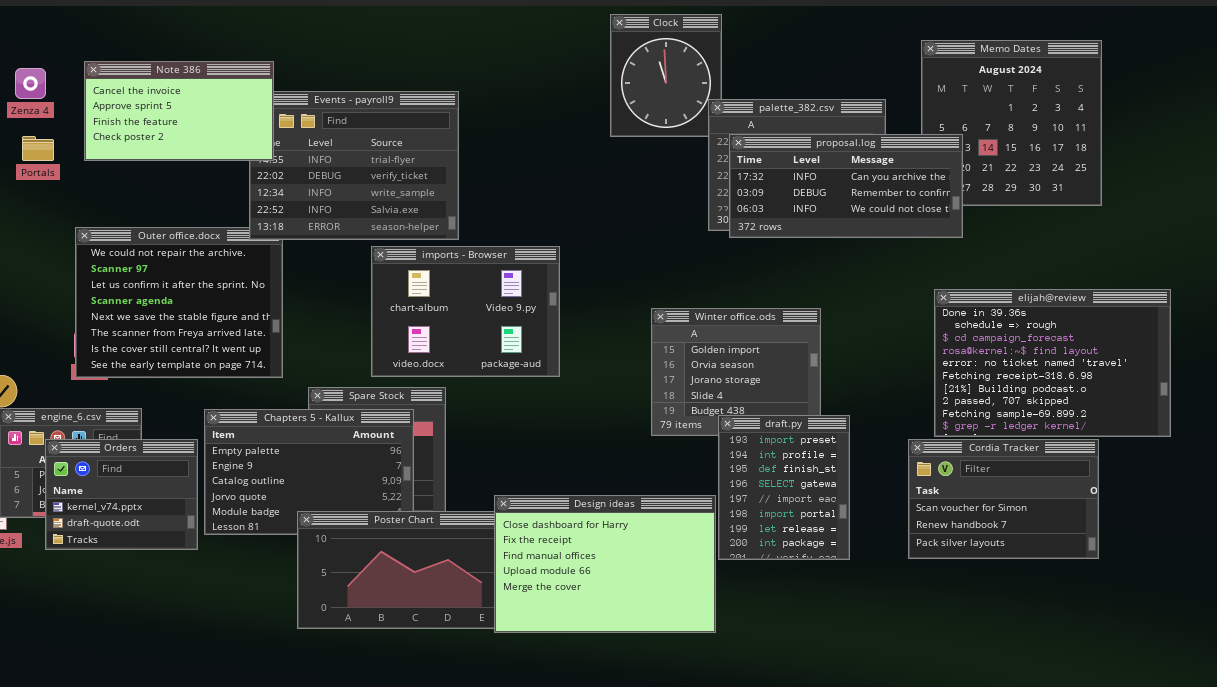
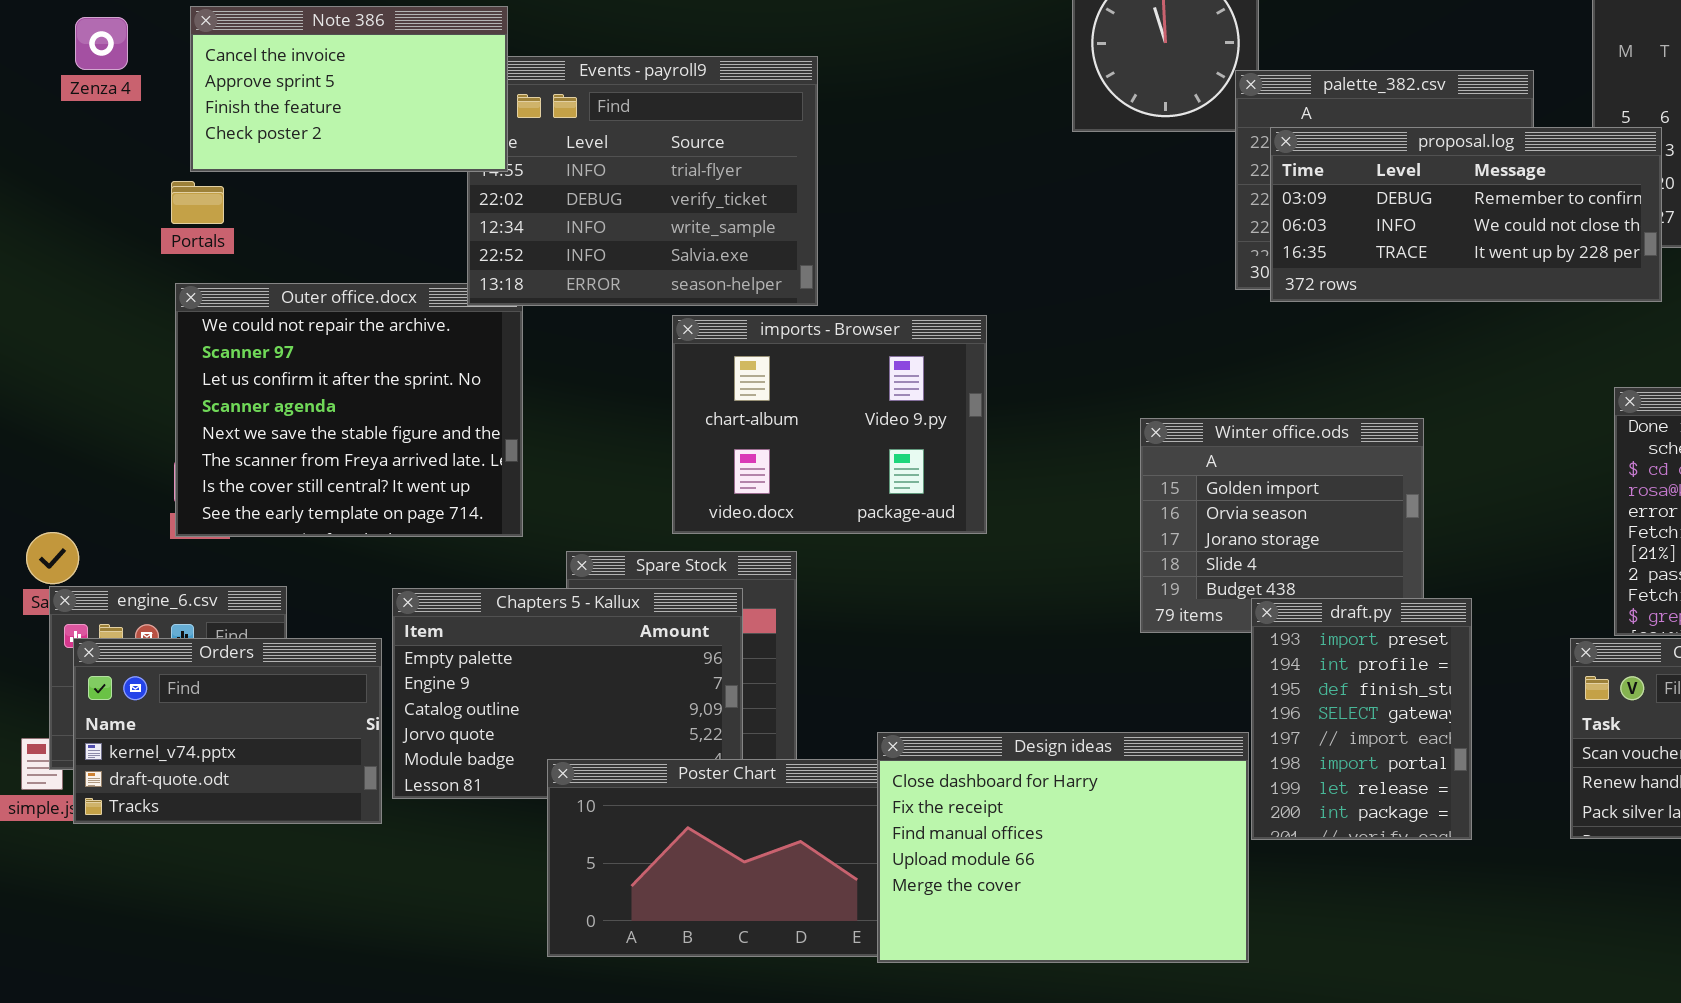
proposal.log: [729,134,963,238] -> [1270,127,1662,302], scrolled down 1 row
Portals: [22,136,54,161] -> [171,181,224,224], moved
Orders: [45,439,198,550] -> [73,638,382,824], resized

